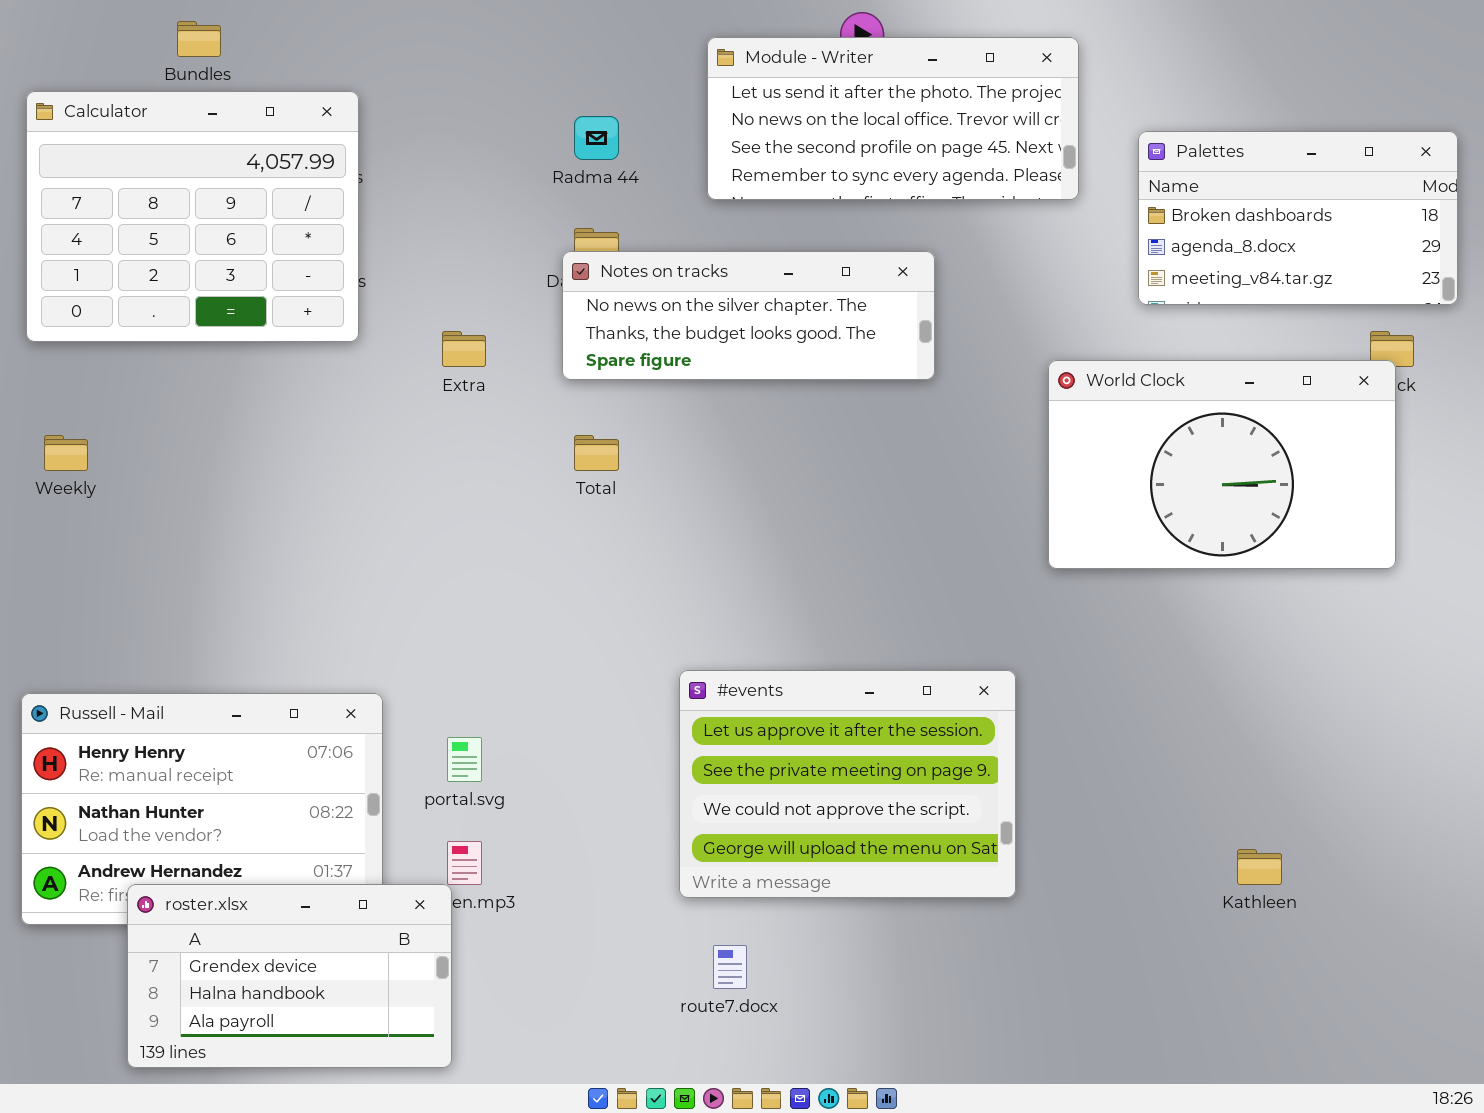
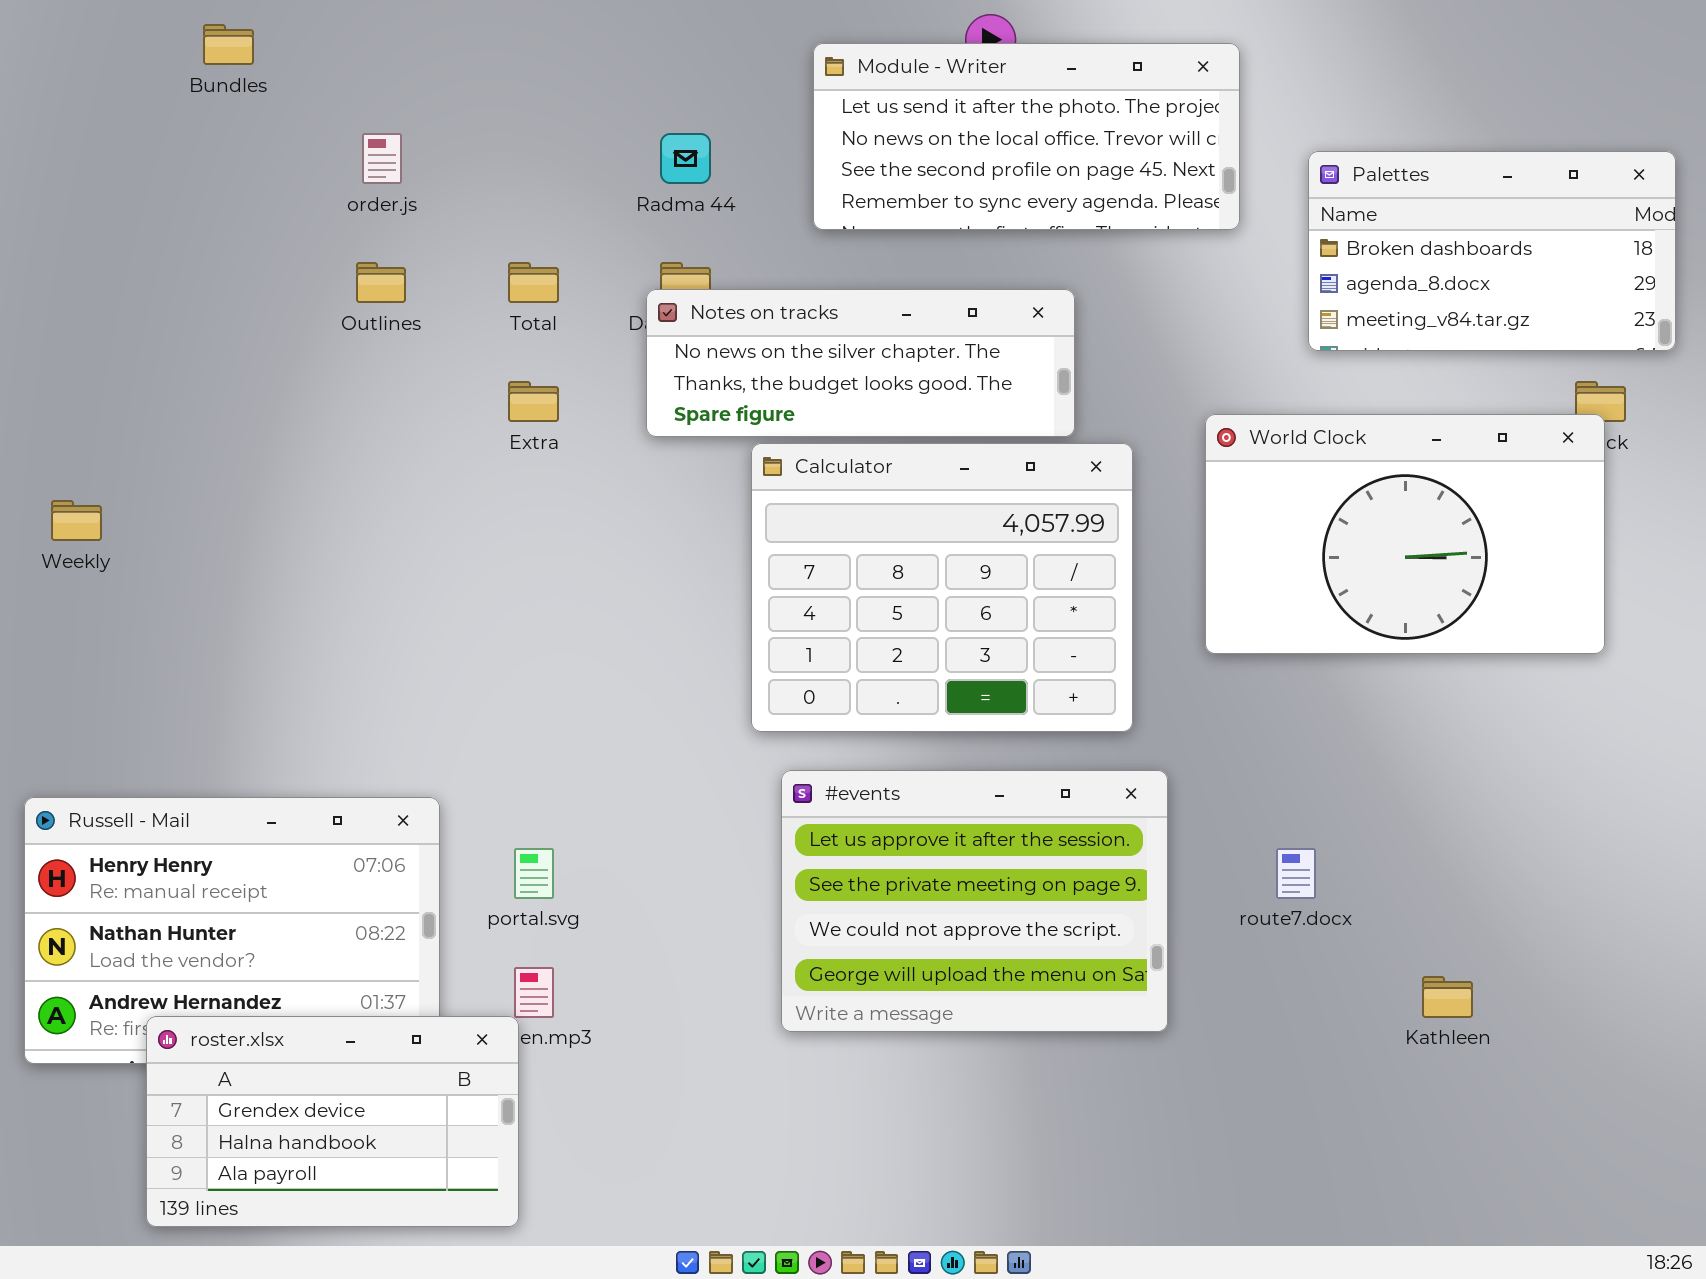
Calculator: [26,91,359,342] -> [751,443,1133,732], moved
Total: [574,435,619,471] -> [508,262,559,303], moved
route7.docx: [713,945,747,989] -> [1276,848,1316,899], moved

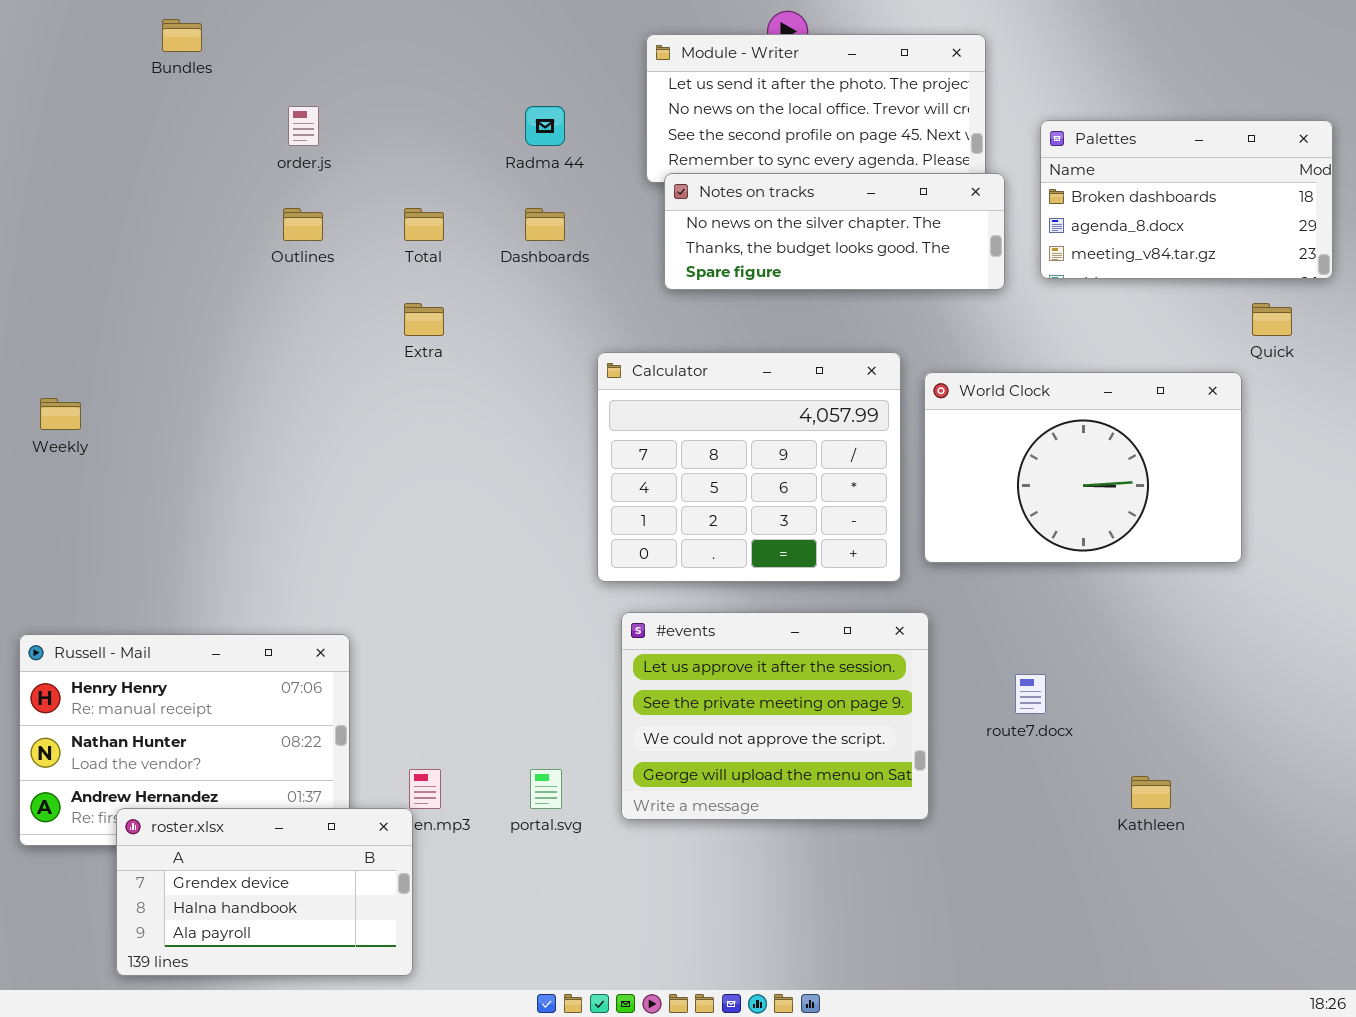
Notes on tracks: [646,289,1075,437] -> [664,173,1005,290], moved
World Clock: [1205,414,1605,654] -> [924,372,1242,563], moved
portal.svg: [514,848,554,899] -> [530,769,562,809], moved

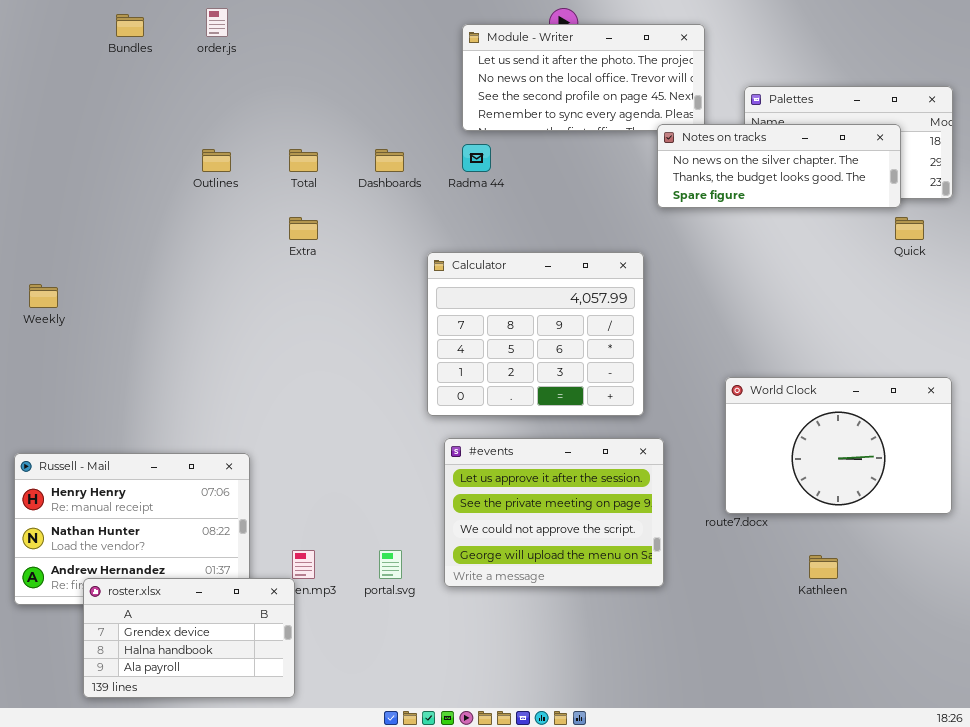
order.js: [288,106,319,146] -> [206,8,228,37], moved
Radma 44: [525,106,565,146] -> [462,144,491,172], moved
Notes on tracks: [664,173,1005,290] -> [657,124,901,208], moved
World Clock: [924,372,1242,563] -> [725,377,952,514], moved

